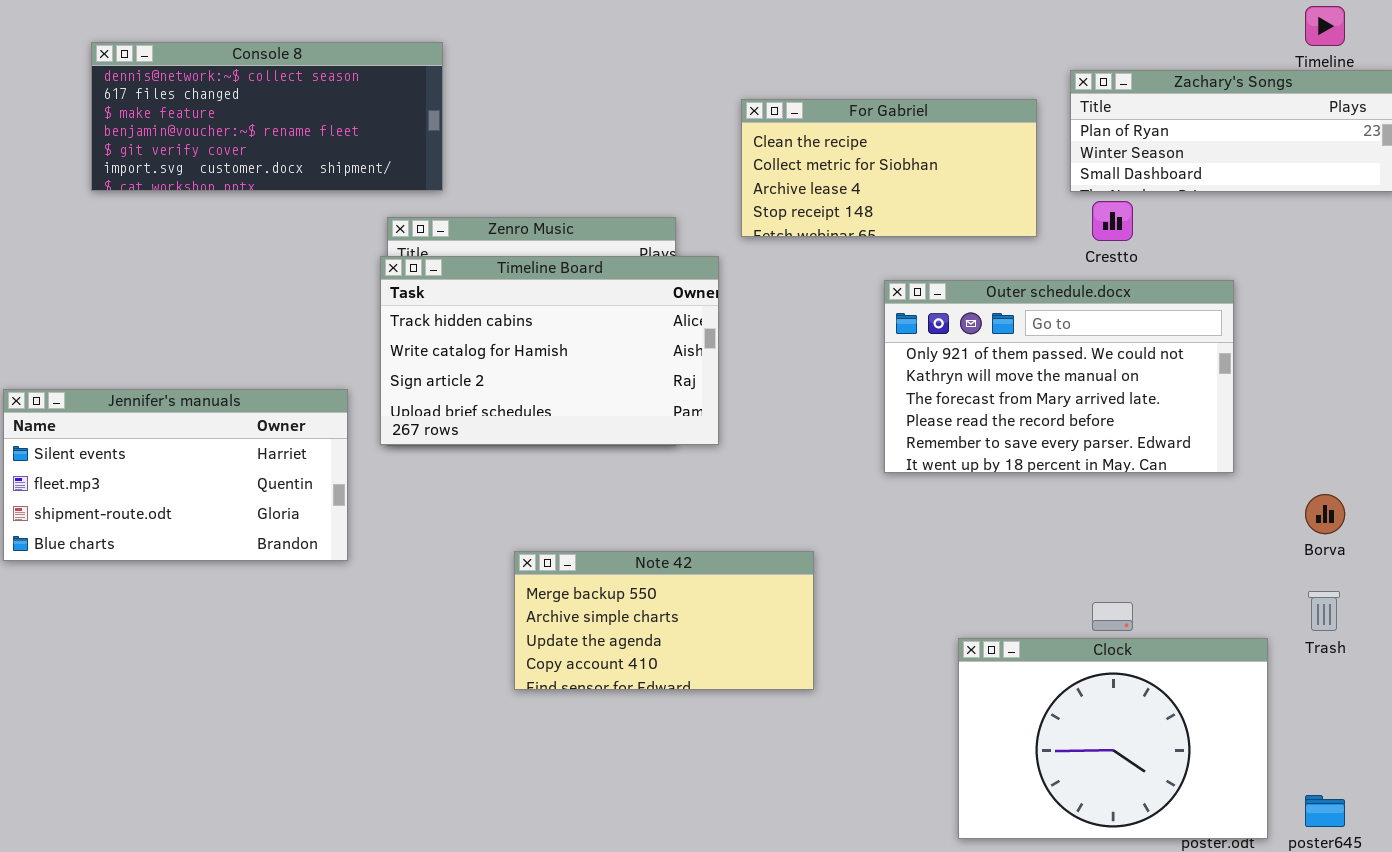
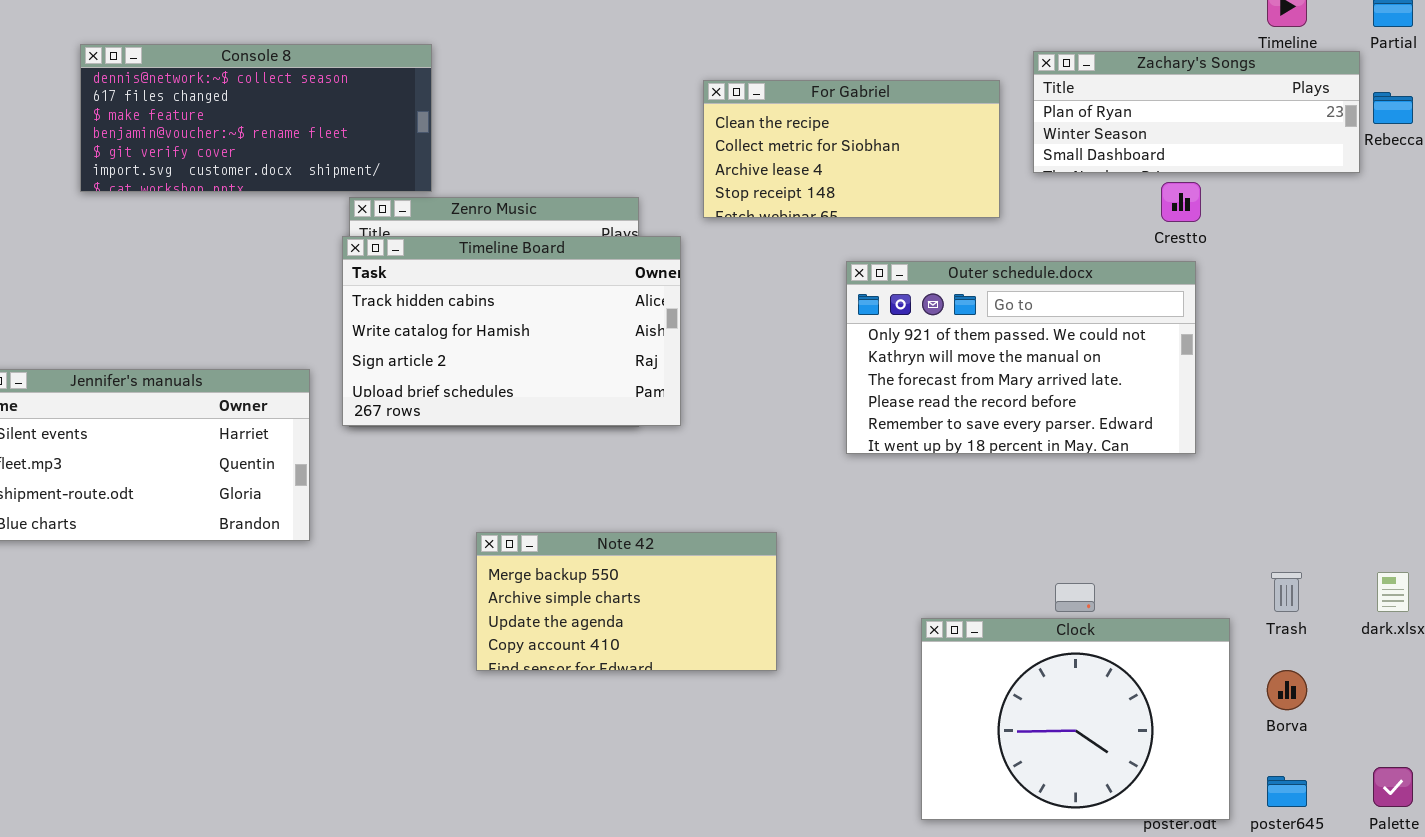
Console 8: [91,42,443,191] -> [80,44,432,192], moved
Crestto: [1092,201,1133,241] -> [1161,182,1201,222], moved
Borva: [1305,494,1345,534] -> [1267,670,1307,710], moved

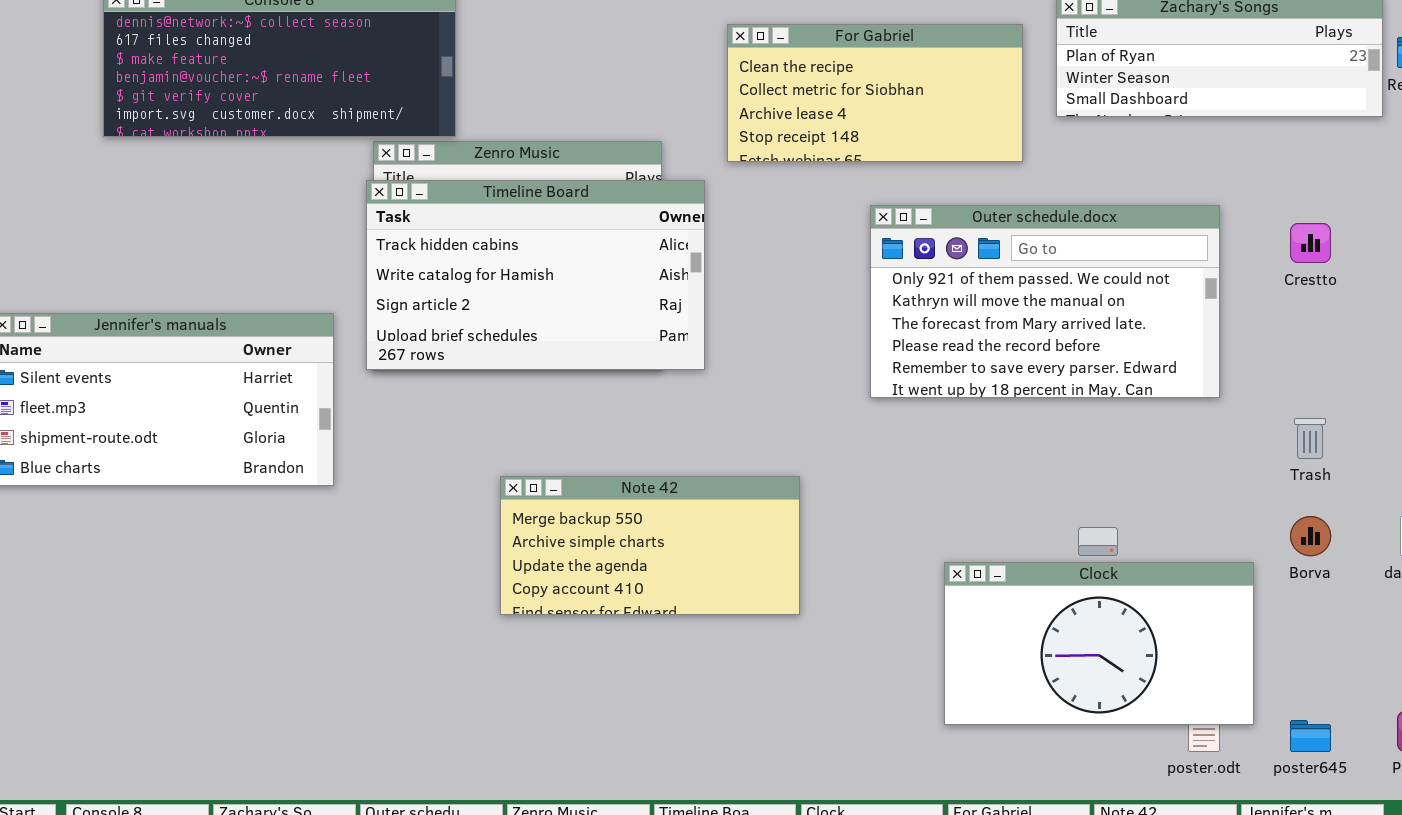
Crestto: [1161,182,1201,222] -> [1290,223,1331,263], moved
Trash: [1271,572,1302,612] -> [1294,418,1326,459], moved
Clock: [921,618,1230,820] -> [944,562,1254,725], resized
Borva: [1267,670,1307,710] -> [1290,516,1331,556], moved

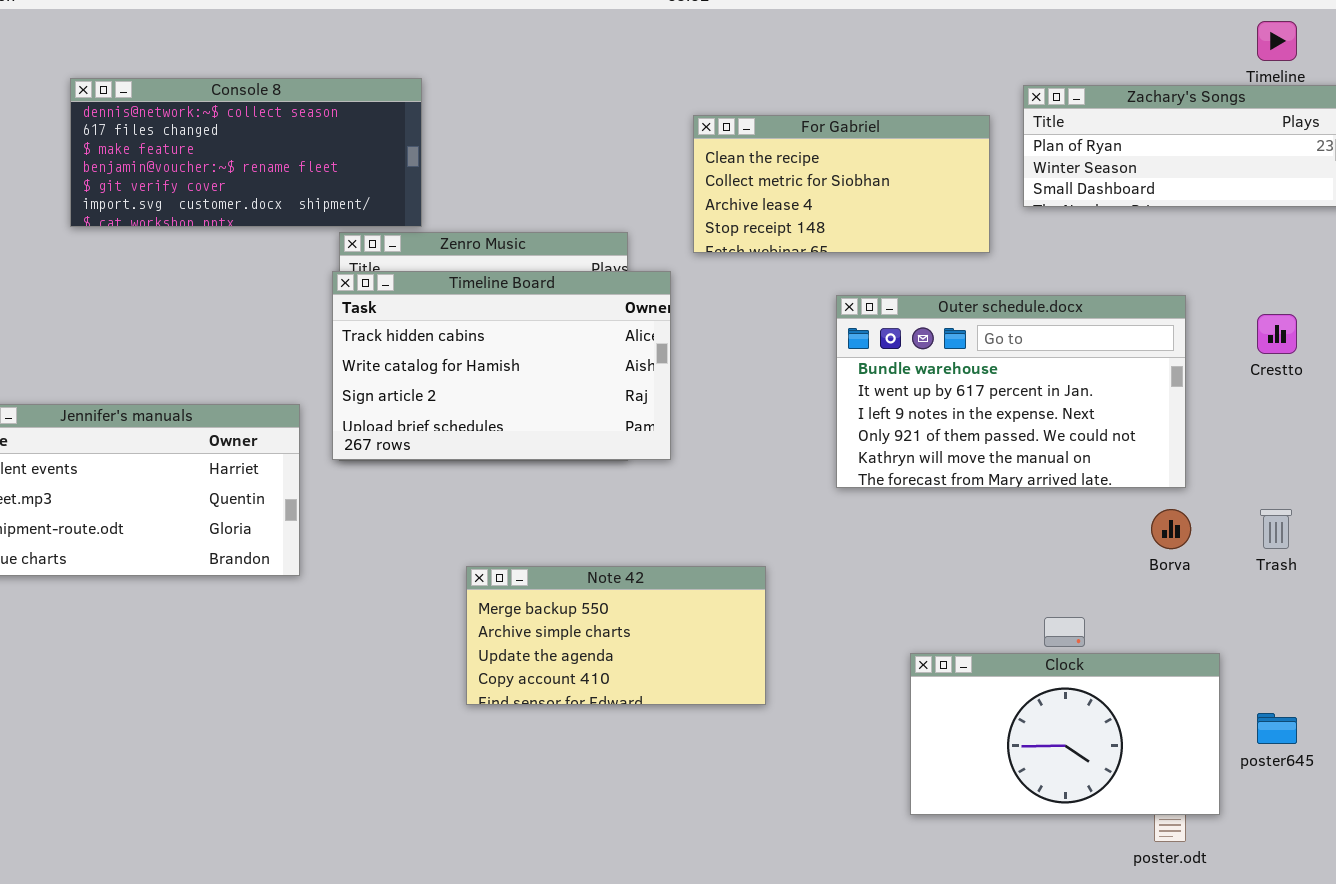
Outer schedule.docx: [870,205,1220,398] -> [836,295,1186,488], scrolled up 3 rows
Borva: [1290,516,1331,556] -> [1151,509,1191,549], moved
poster645: [1290,720,1331,752] -> [1257,713,1297,744], moved

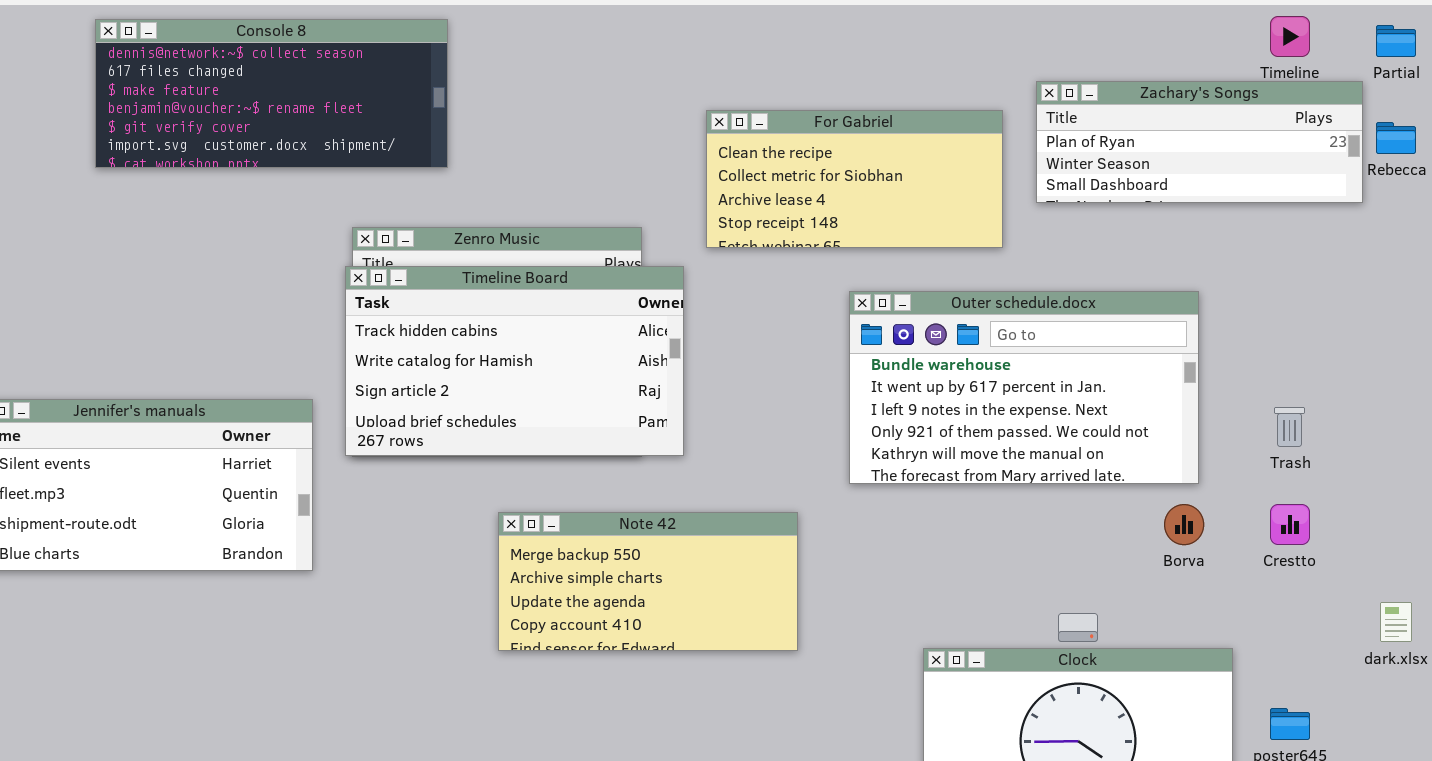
Console 8: [70,78,422,227] -> [95,19,448,168], moved
Crestto: [1257,314,1297,354] -> [1270,504,1310,545], moved
Trash: [1260,509,1292,549] -> [1274,407,1305,447], moved
Note 42: [466,566,766,705] -> [498,512,798,651], moved

